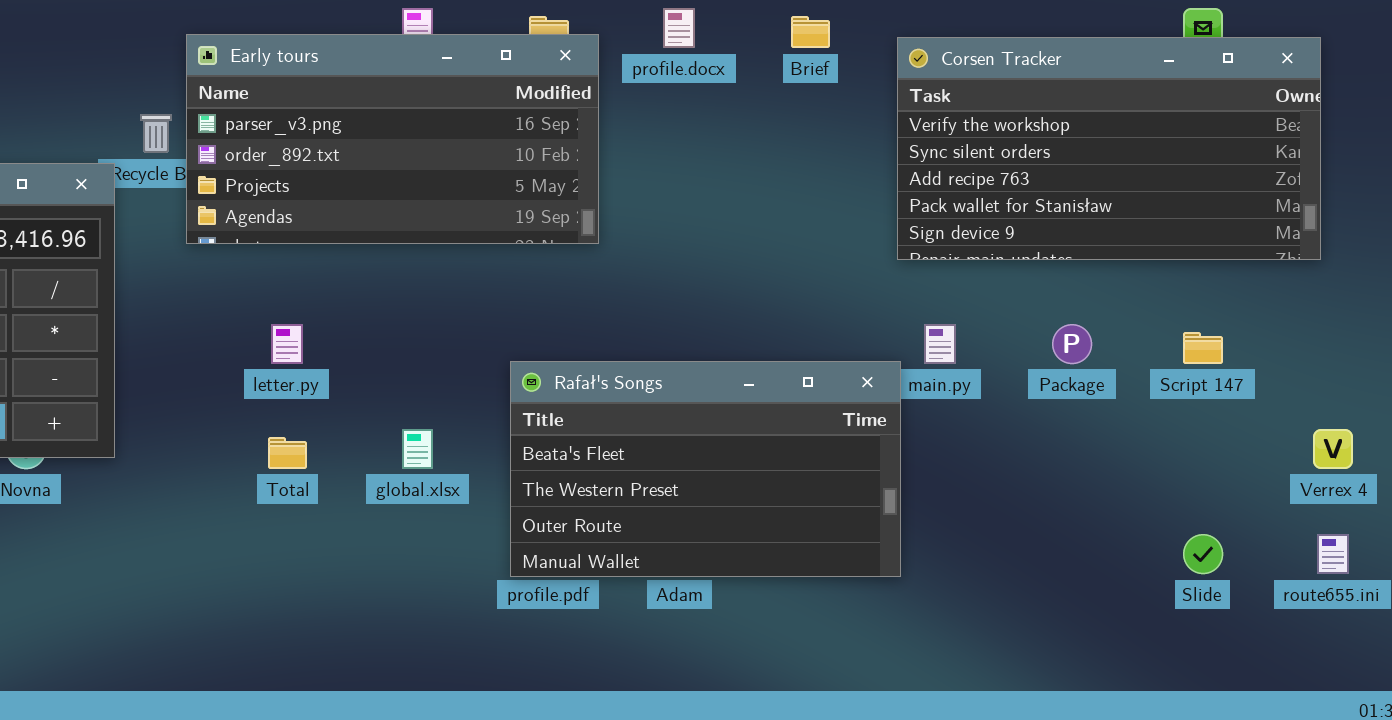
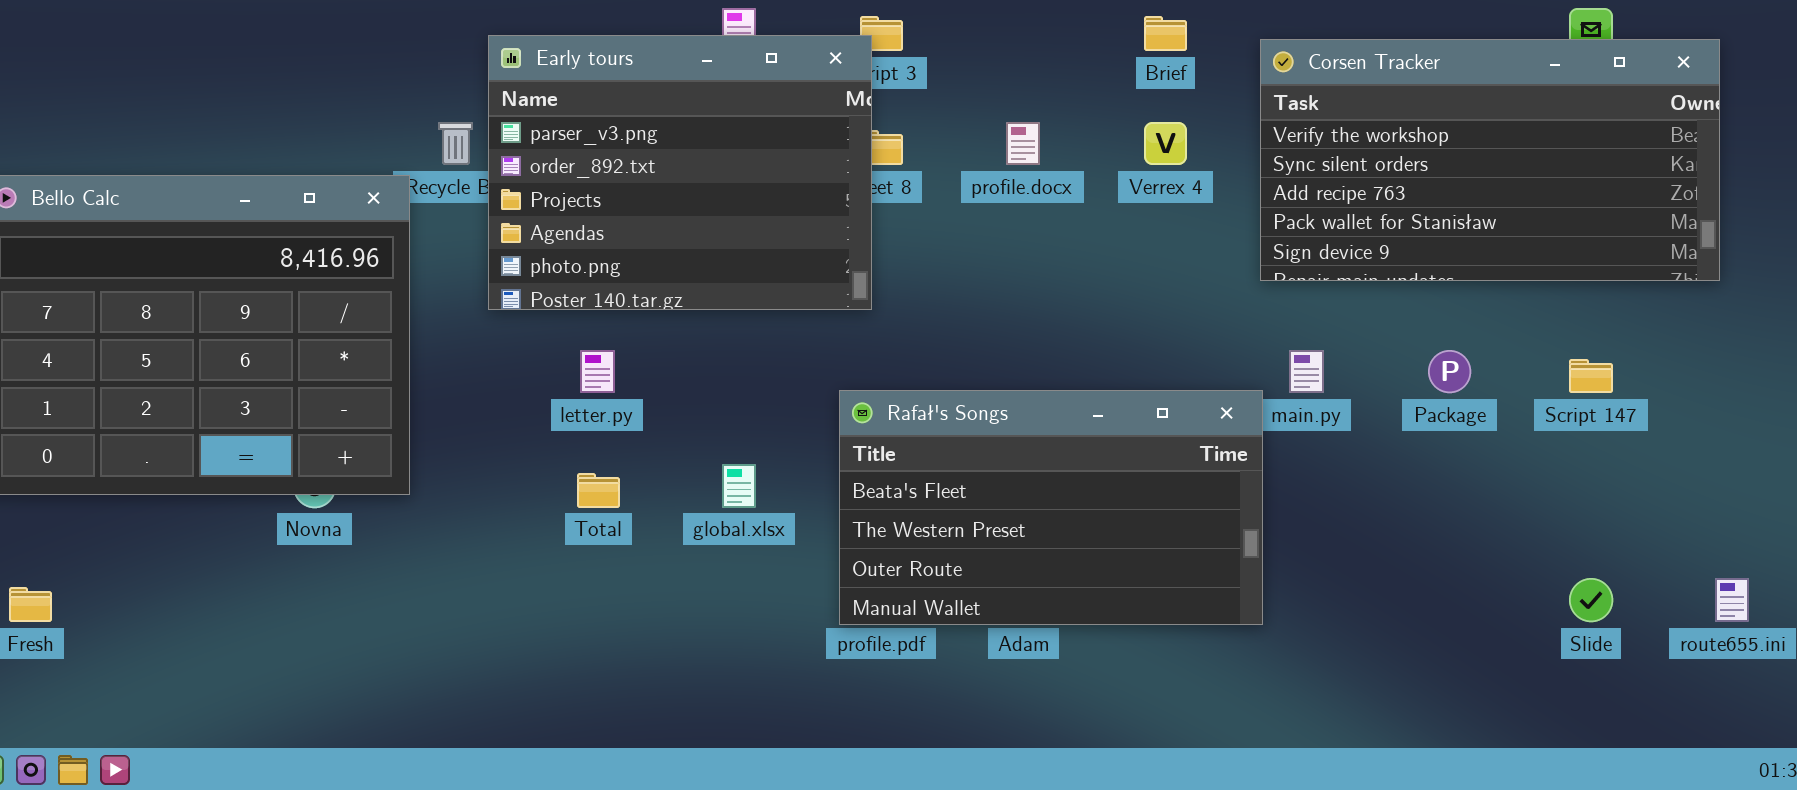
profile.docx: [663,8,695,48] -> [1006,122,1040,165], moved
Early tours: [186,34,599,244] -> [488,35,872,310], resized
Verrex 4: [1313,429,1353,469] -> [1144,122,1187,165], moved

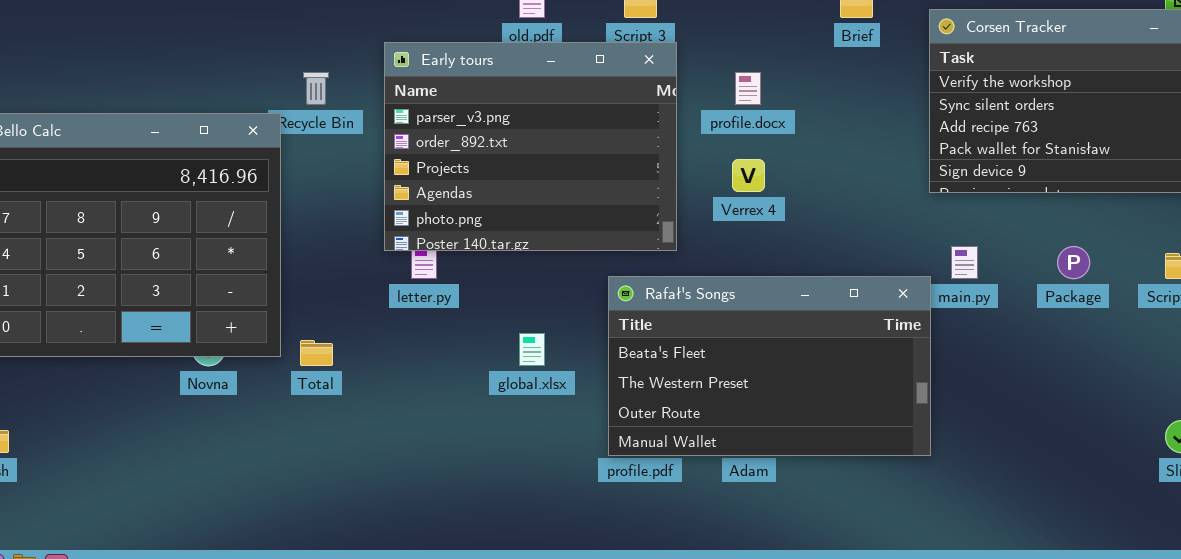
Early tours: [488,35,872,310] -> [384,42,677,251], moved
Verrex 4: [1144,122,1187,165] -> [732,159,765,192], moved
Total: [577,473,620,508] -> [300,340,333,366], moved

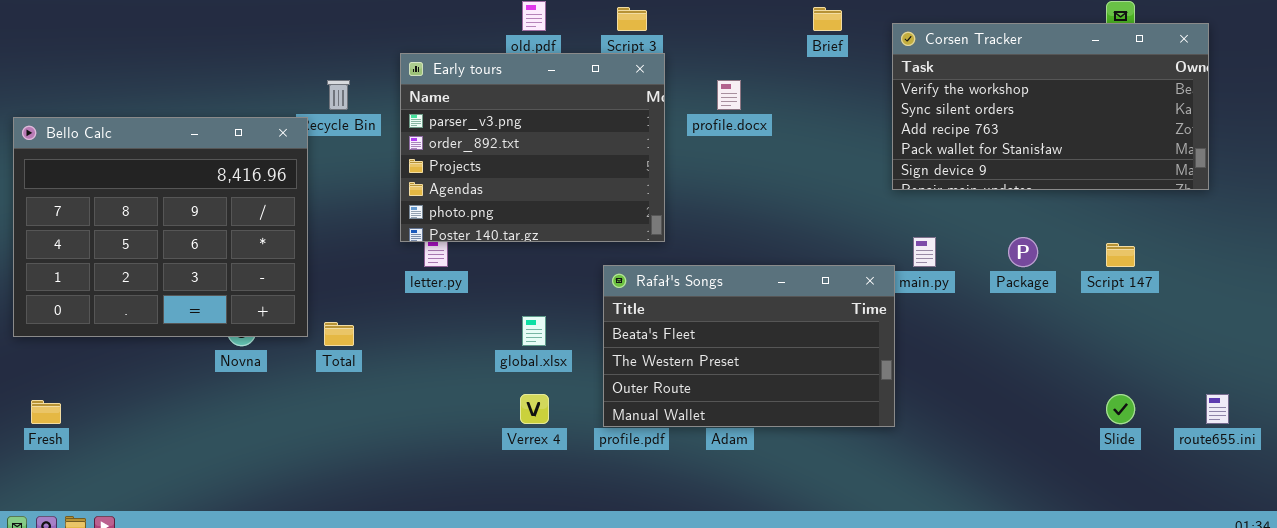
Verrex 4: [732,159,765,192] -> [520,394,549,424], moved

